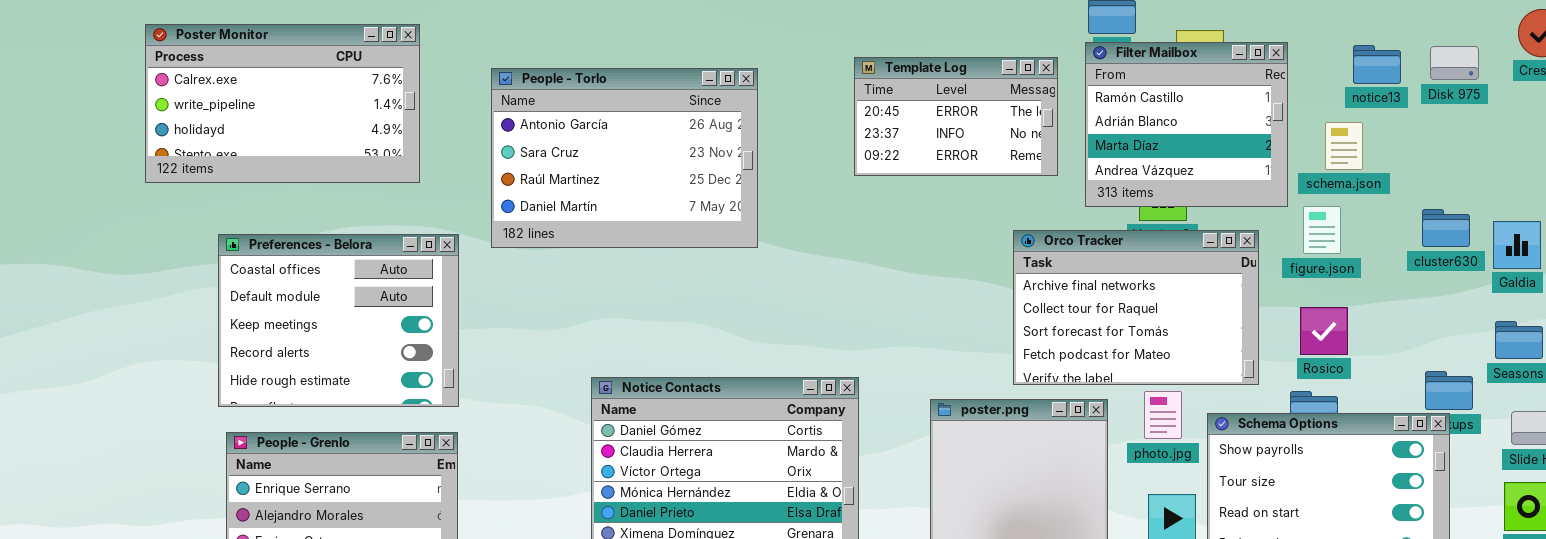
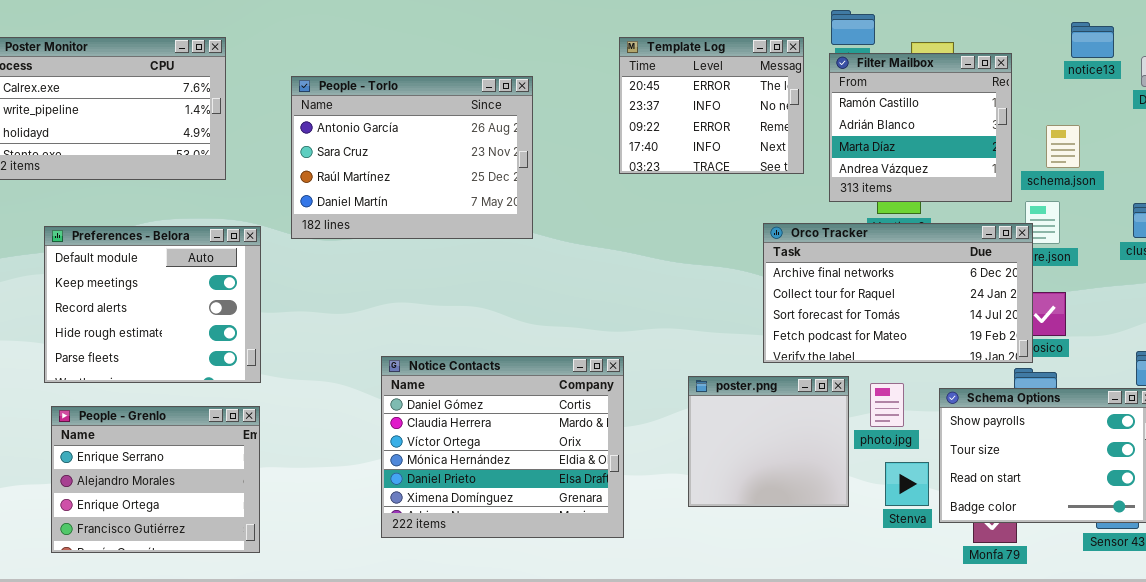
notice13: [1353,45,1401,84] -> [1071,22,1114,58], moved
Template Log: [854,57,1058,176] -> [619,37,804,174], resized
Orco Tracker: [1013,230,1259,385] -> [763,223,1033,363], resized
Preferences - Belora: [218,234,459,407] -> [44,226,261,383], scrolled down 1 row
photo.jpg: [1144,391,1182,439] -> [870,383,904,427], moved

